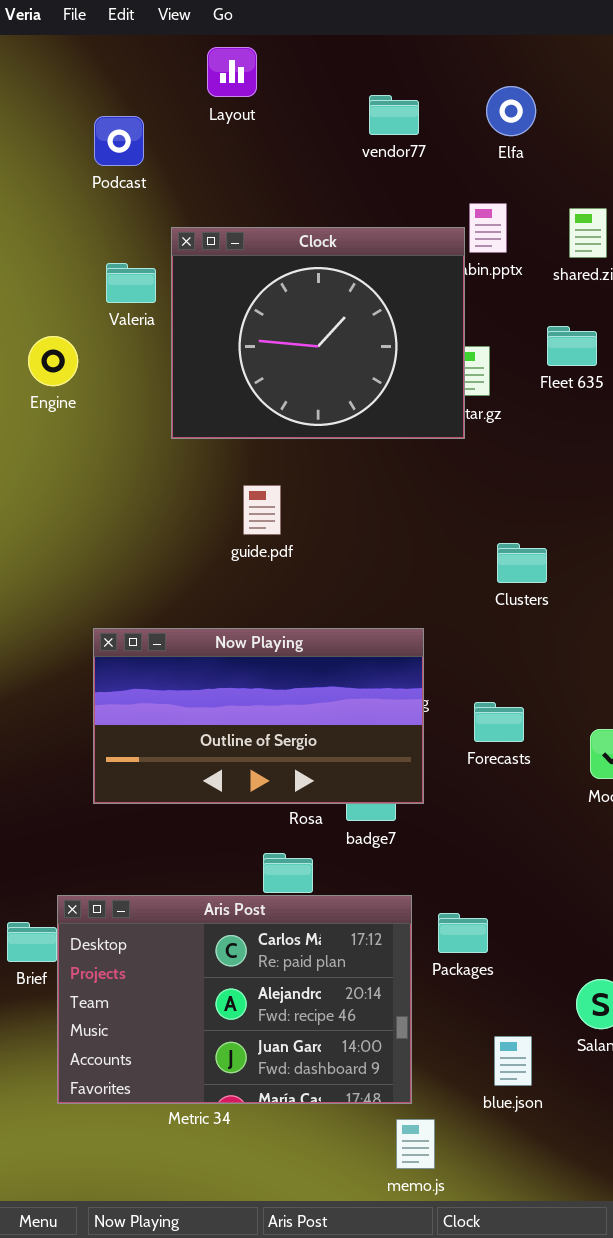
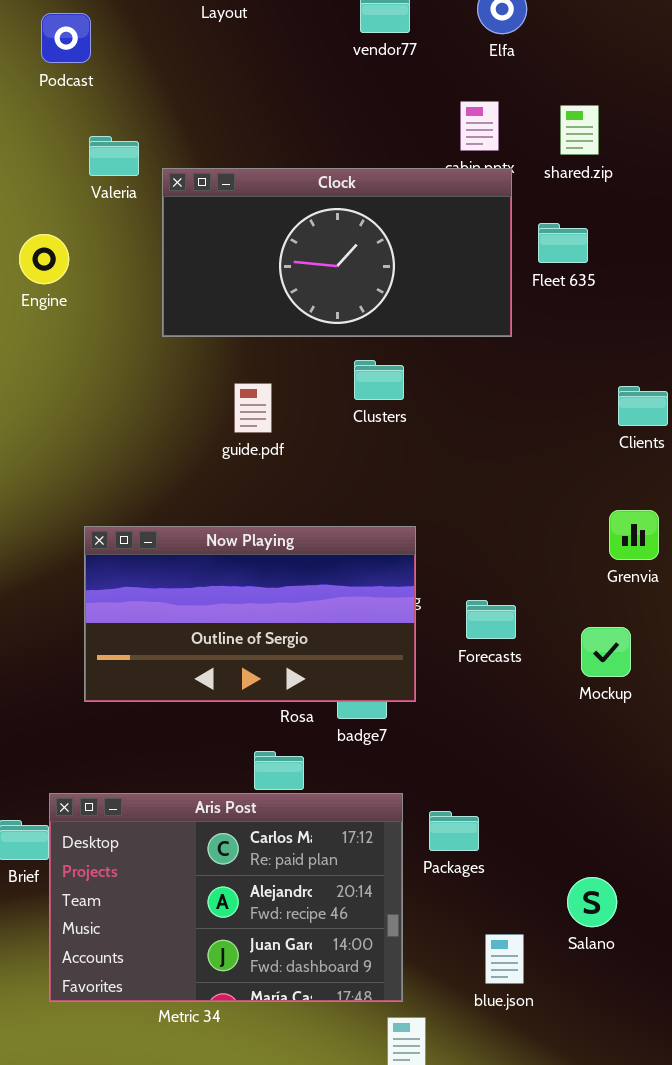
Podcast: [94,116,144,166] -> [41,13,91,63], moved
Clock: [171,227,465,439] -> [162,168,512,337], resized
Valeria: [106,263,156,303] -> [89,136,139,176], moved
Clusters: [497,543,547,583] -> [354,360,404,400], moved

